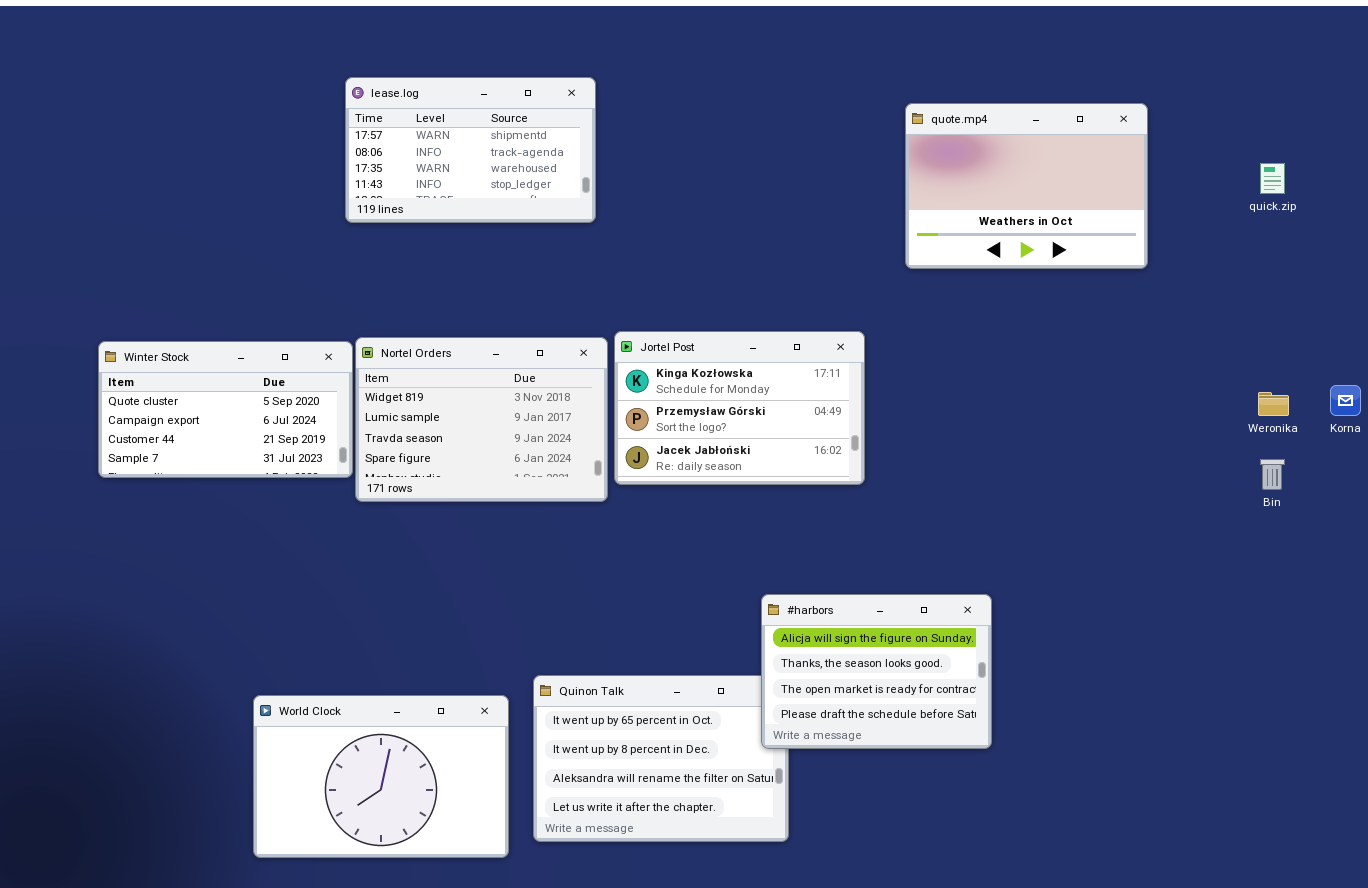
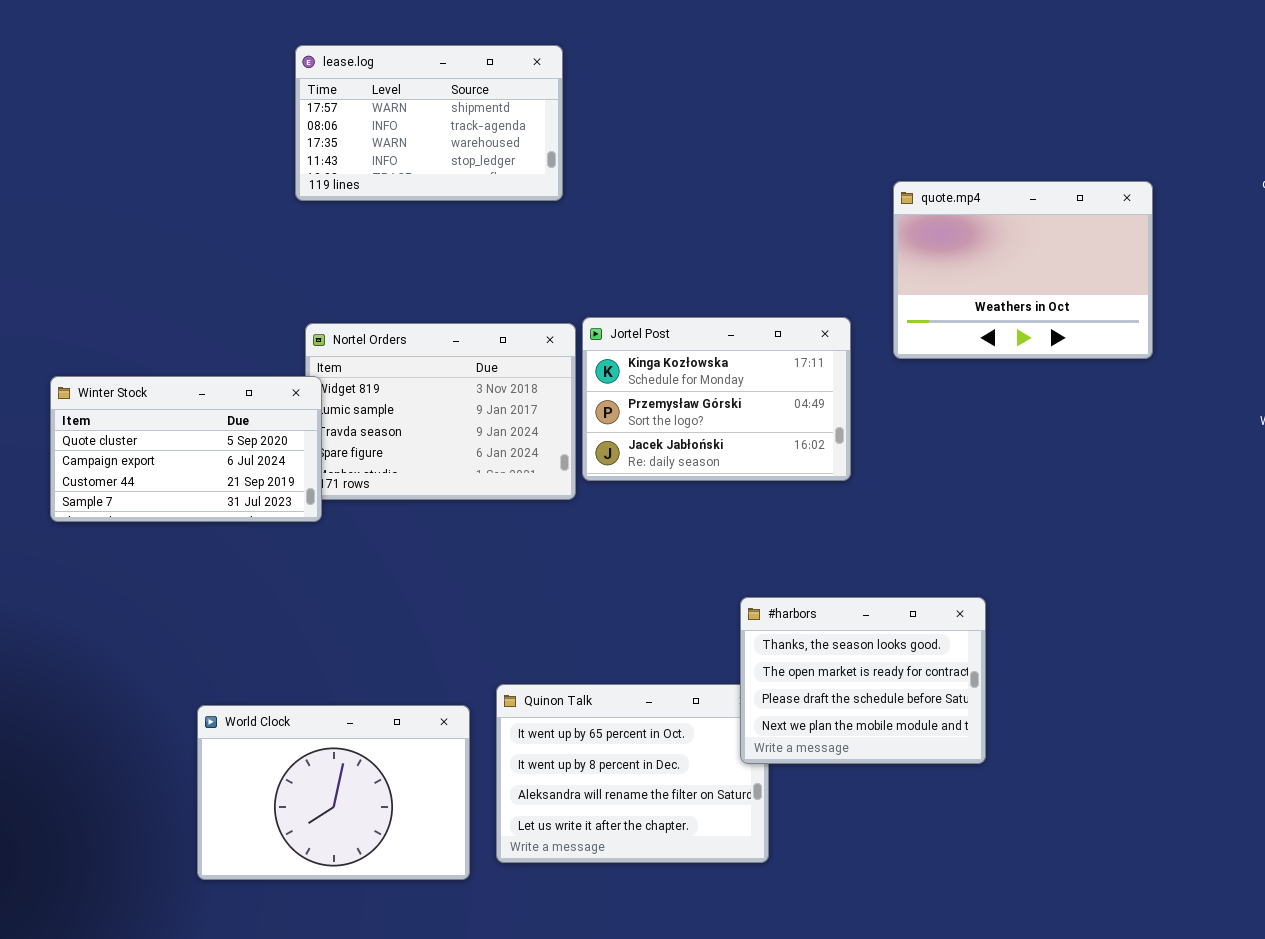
quote.mp4: [905,103,1148,269] -> [893,181,1153,359], moved
Winter Stock: [98,341,353,478] -> [50,376,322,522], moved
#harbors: [761,594,992,749] -> [740,597,986,764], scrolled down 1 row

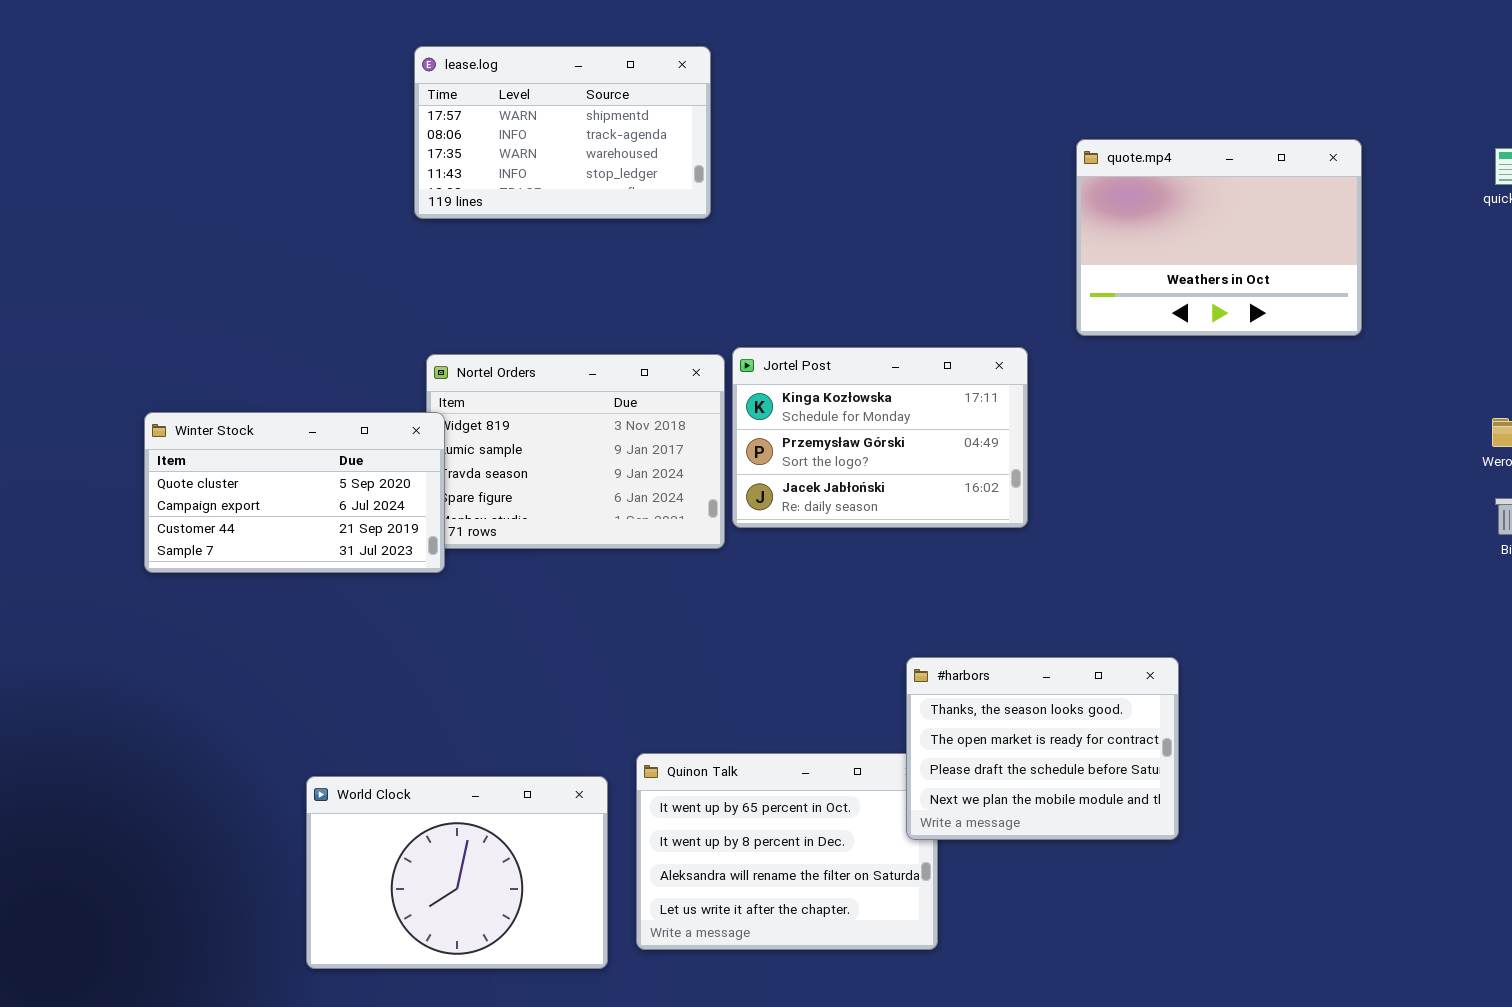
quote.mp4: [893,181,1153,359] -> [1076,139,1362,336], moved

